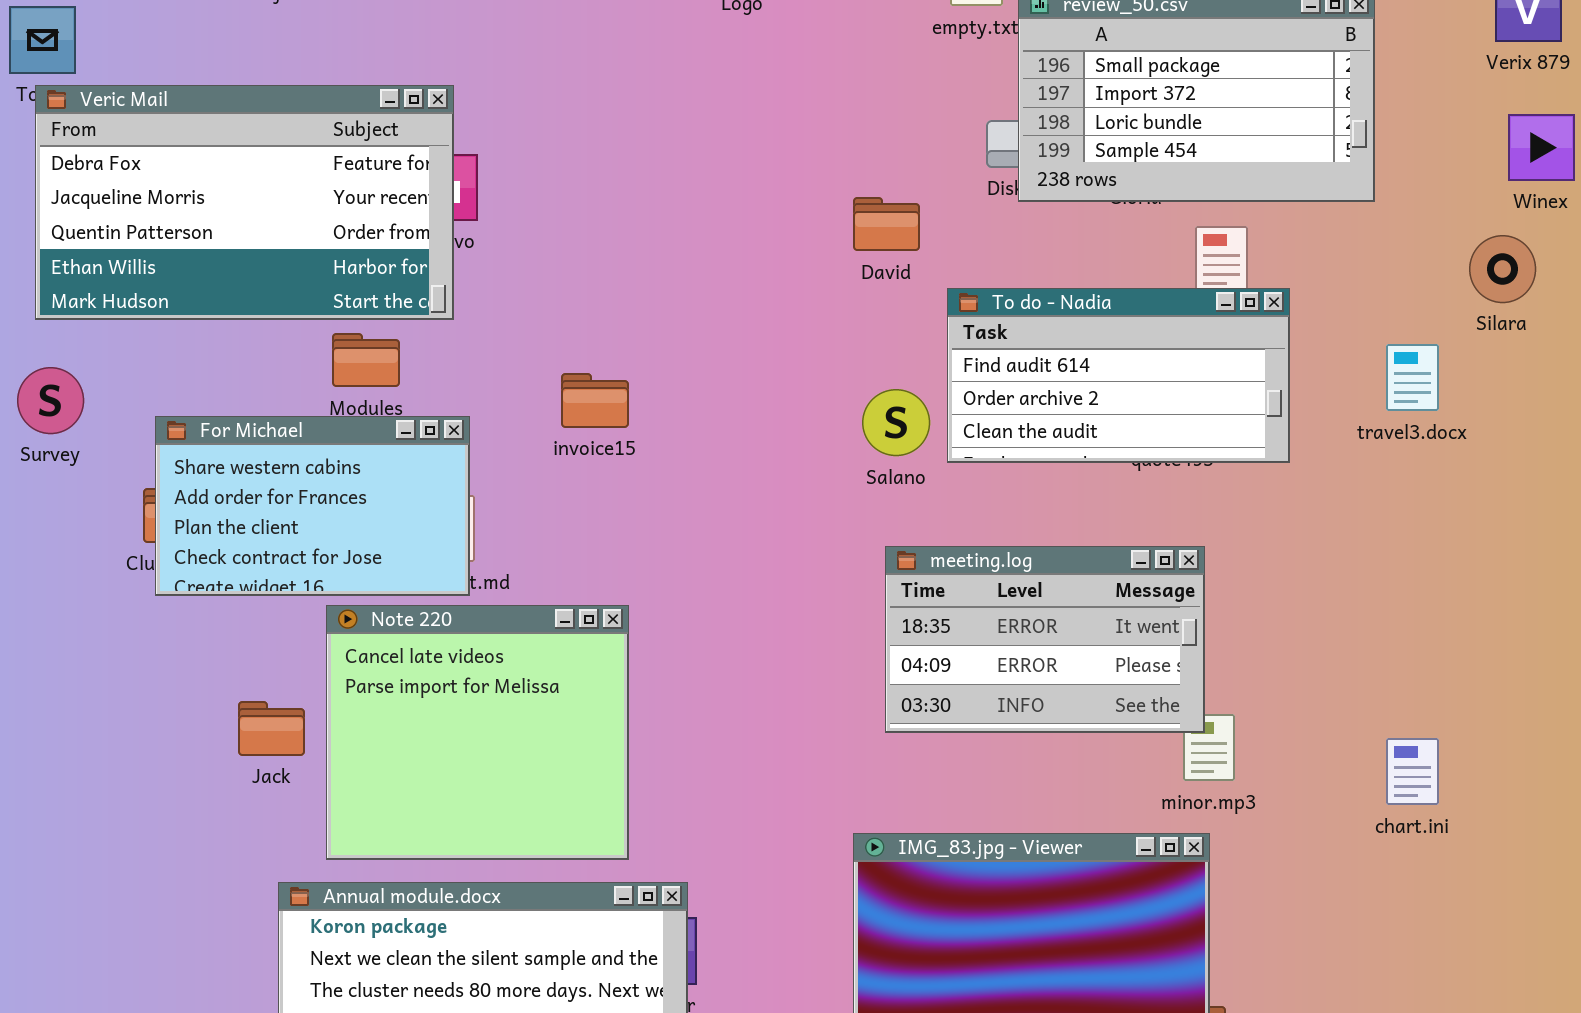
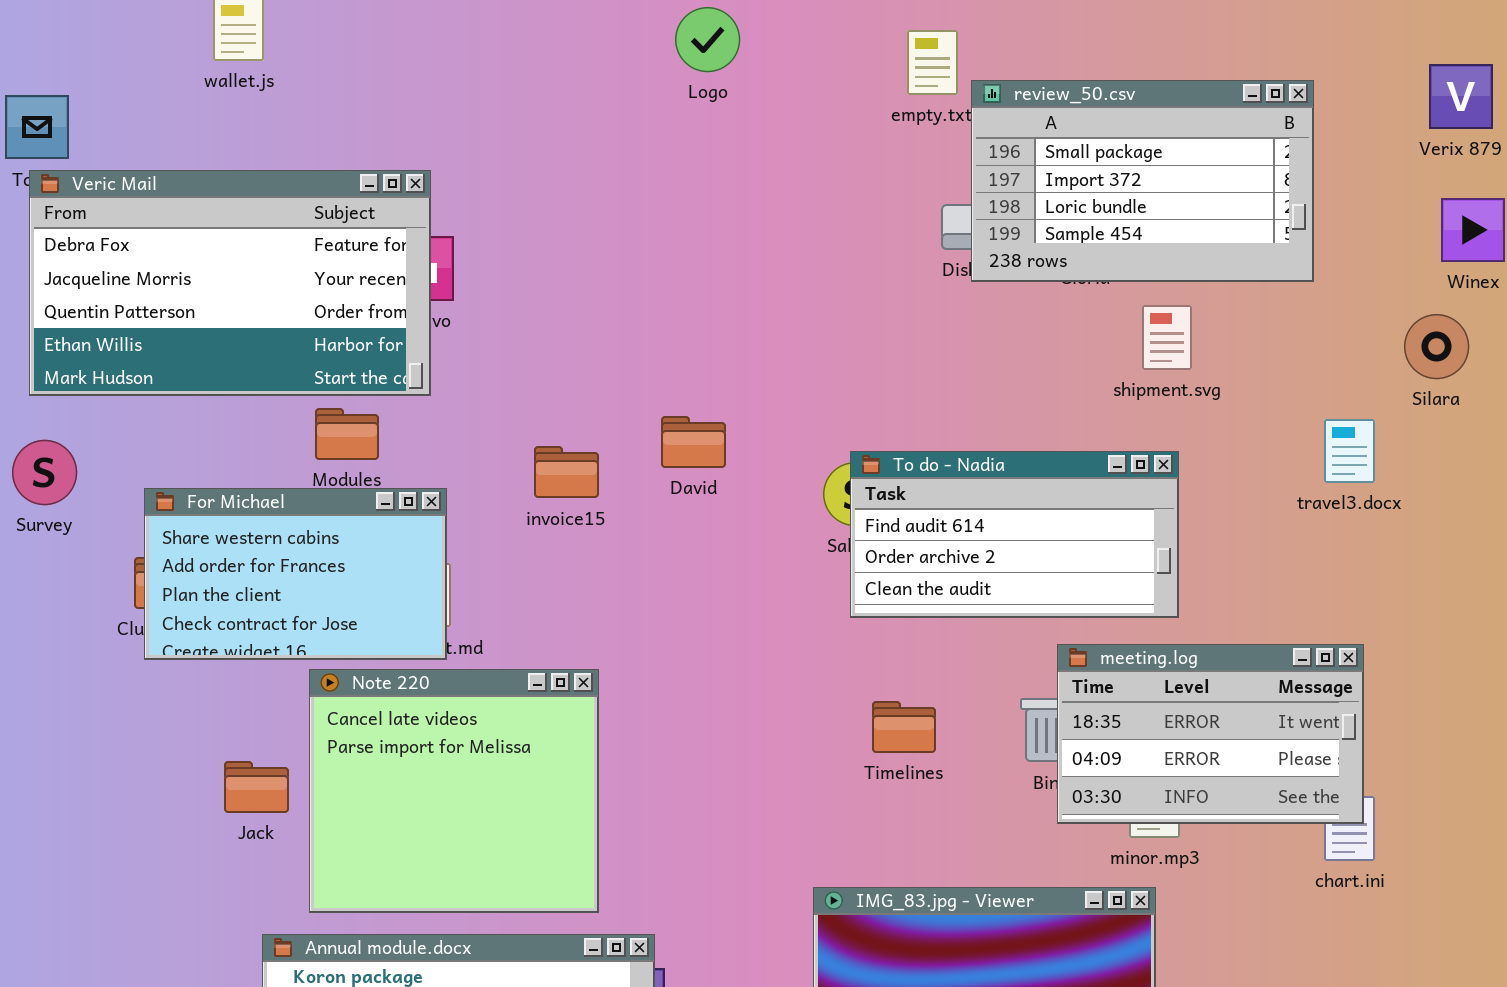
David: [853,197,920,251] -> [661,416,726,468], moved
To do - Nadia: [947,288,1290,463] -> [850,451,1179,618], moved
meeting.log: [885,546,1205,733] -> [1057,644,1364,824], moved

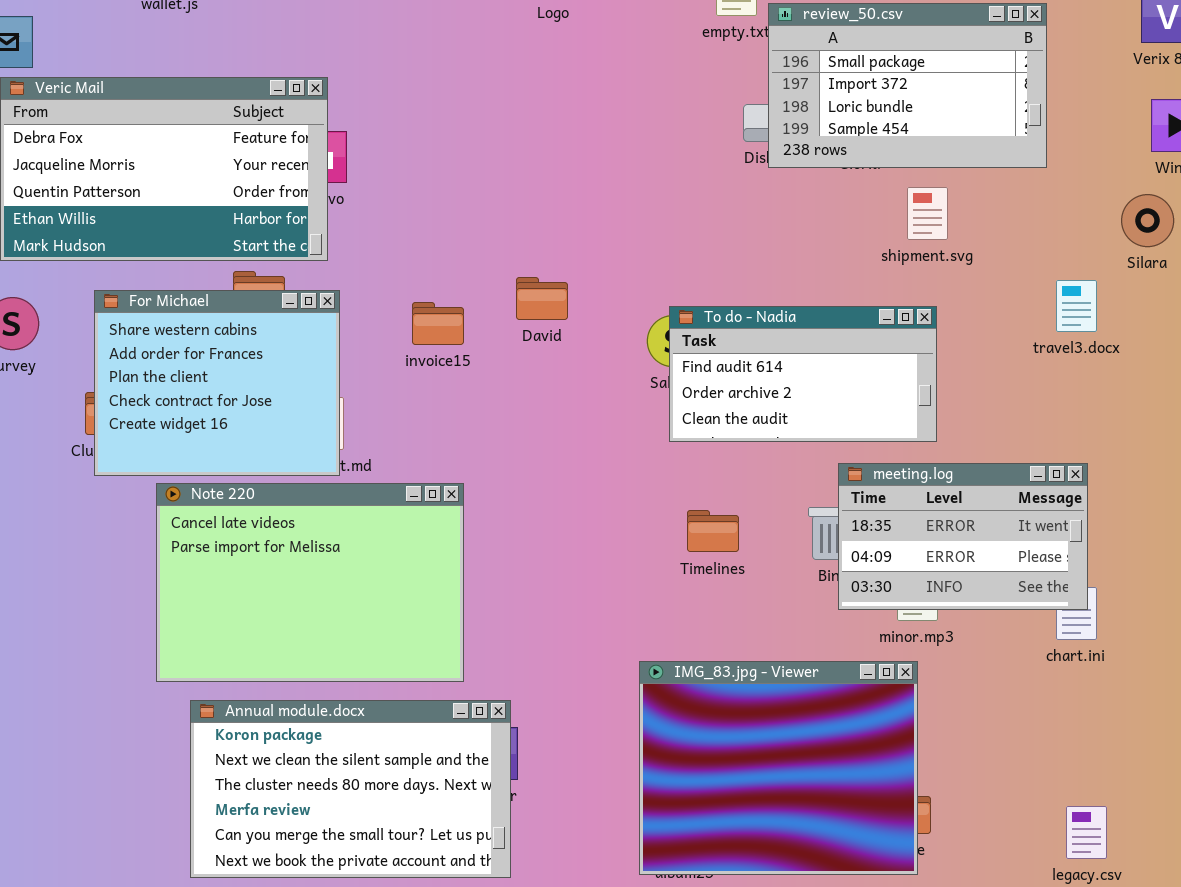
For Michael: [144,488,447,660] -> [94,290,340,476], resized
Note 220: [309,669,599,913] -> [156,483,464,682], resized

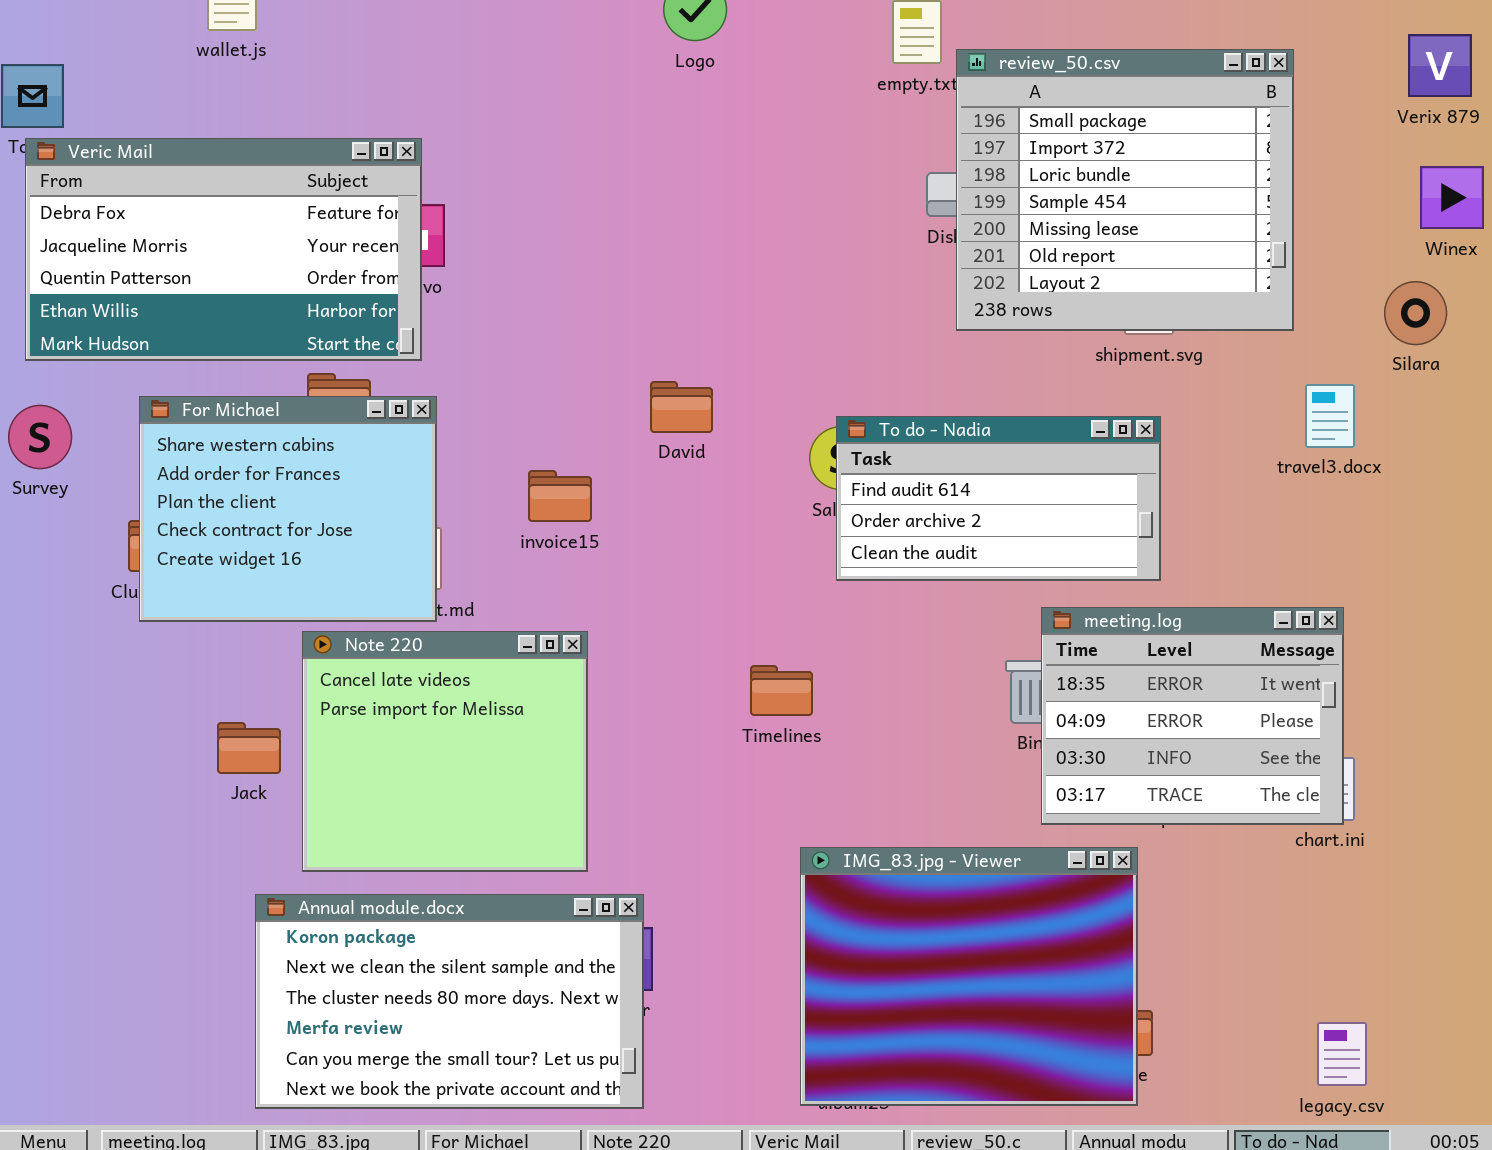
review_50.csv: [768,3,1047,168] -> [956,49,1294,331], resized
invoice15: [412,302,464,345] -> [528,470,592,522], moved
meeting.log: [838,463,1088,610] -> [1041,607,1344,825], resized
Note 220: [156,483,464,682] -> [302,631,588,872], resized
Timelines: [687,510,739,552] -> [750,665,813,716], moved

